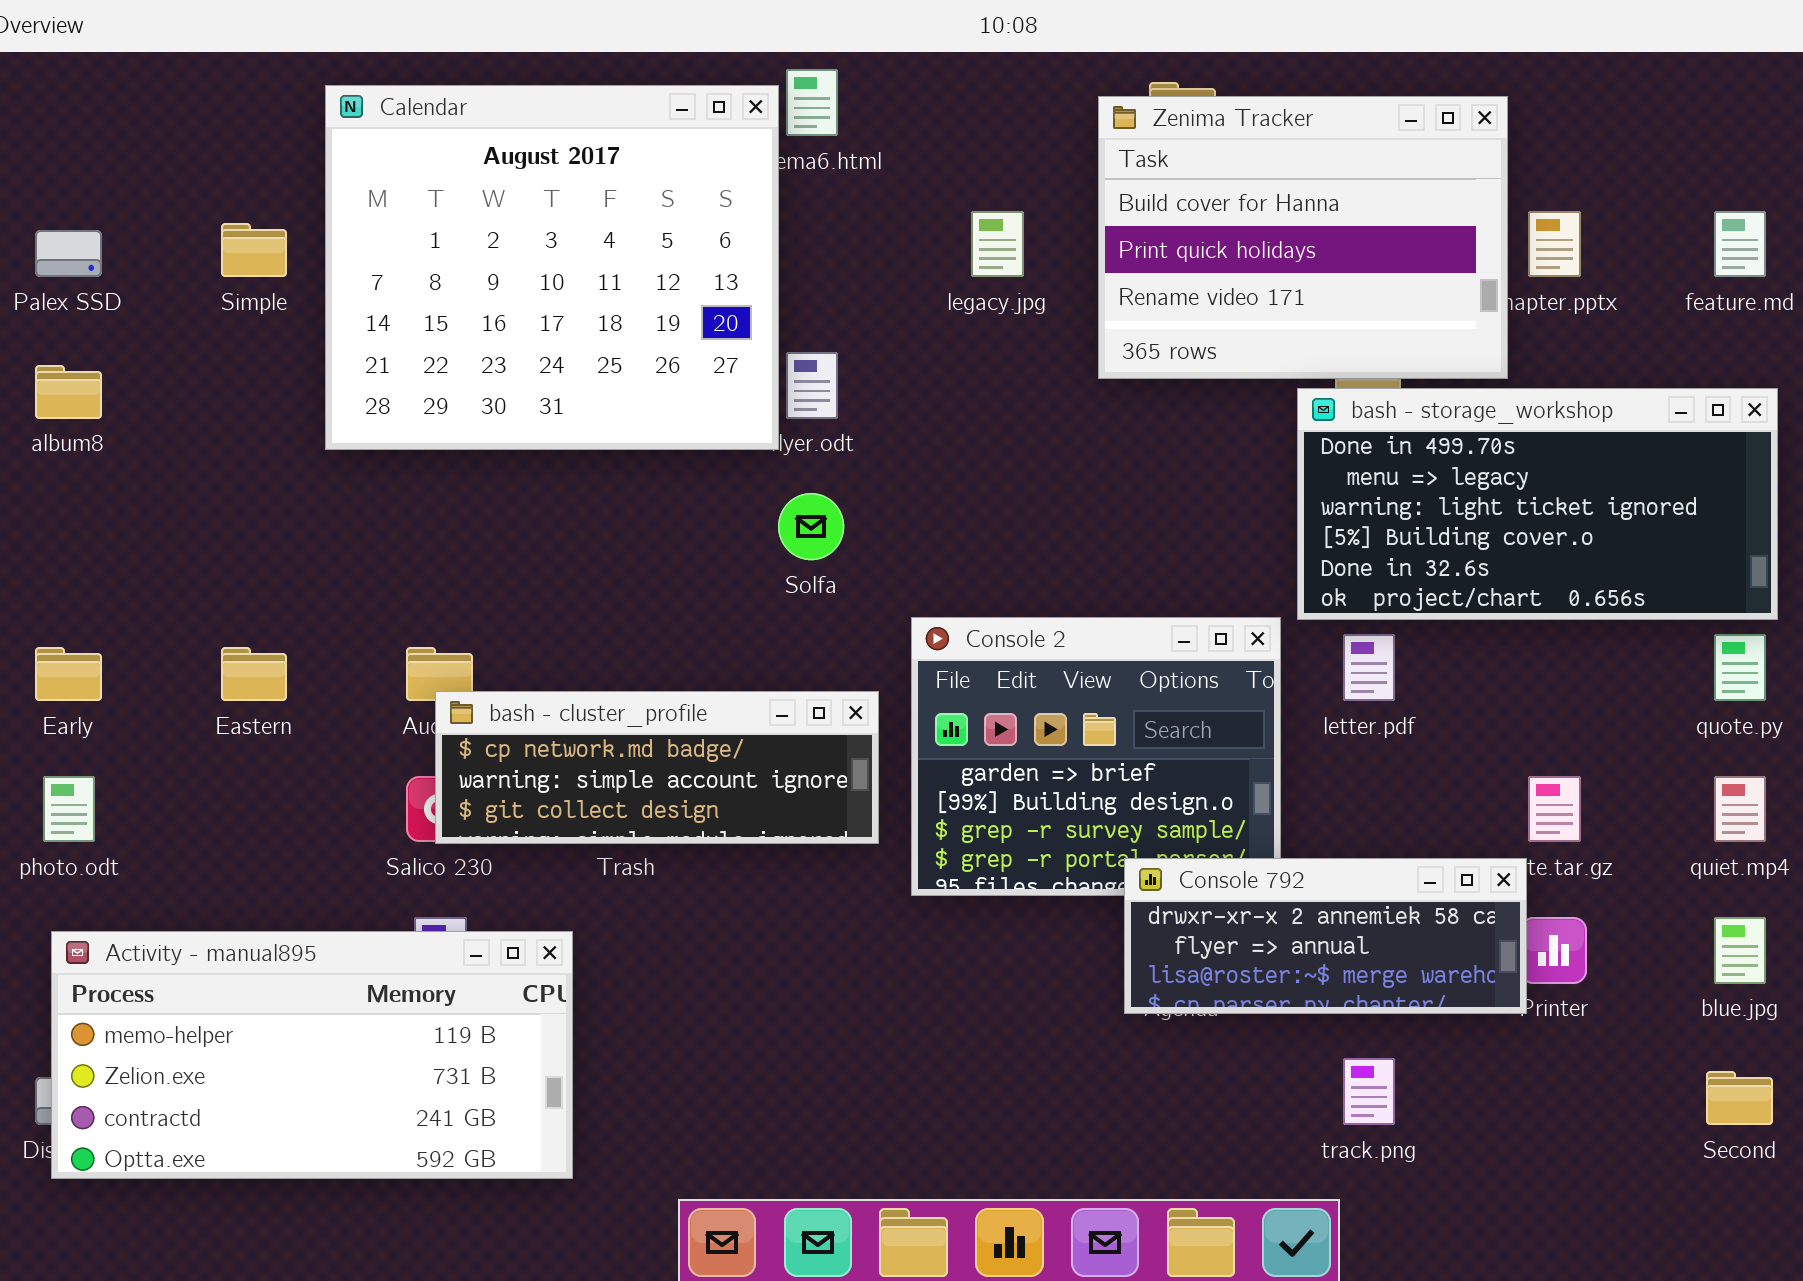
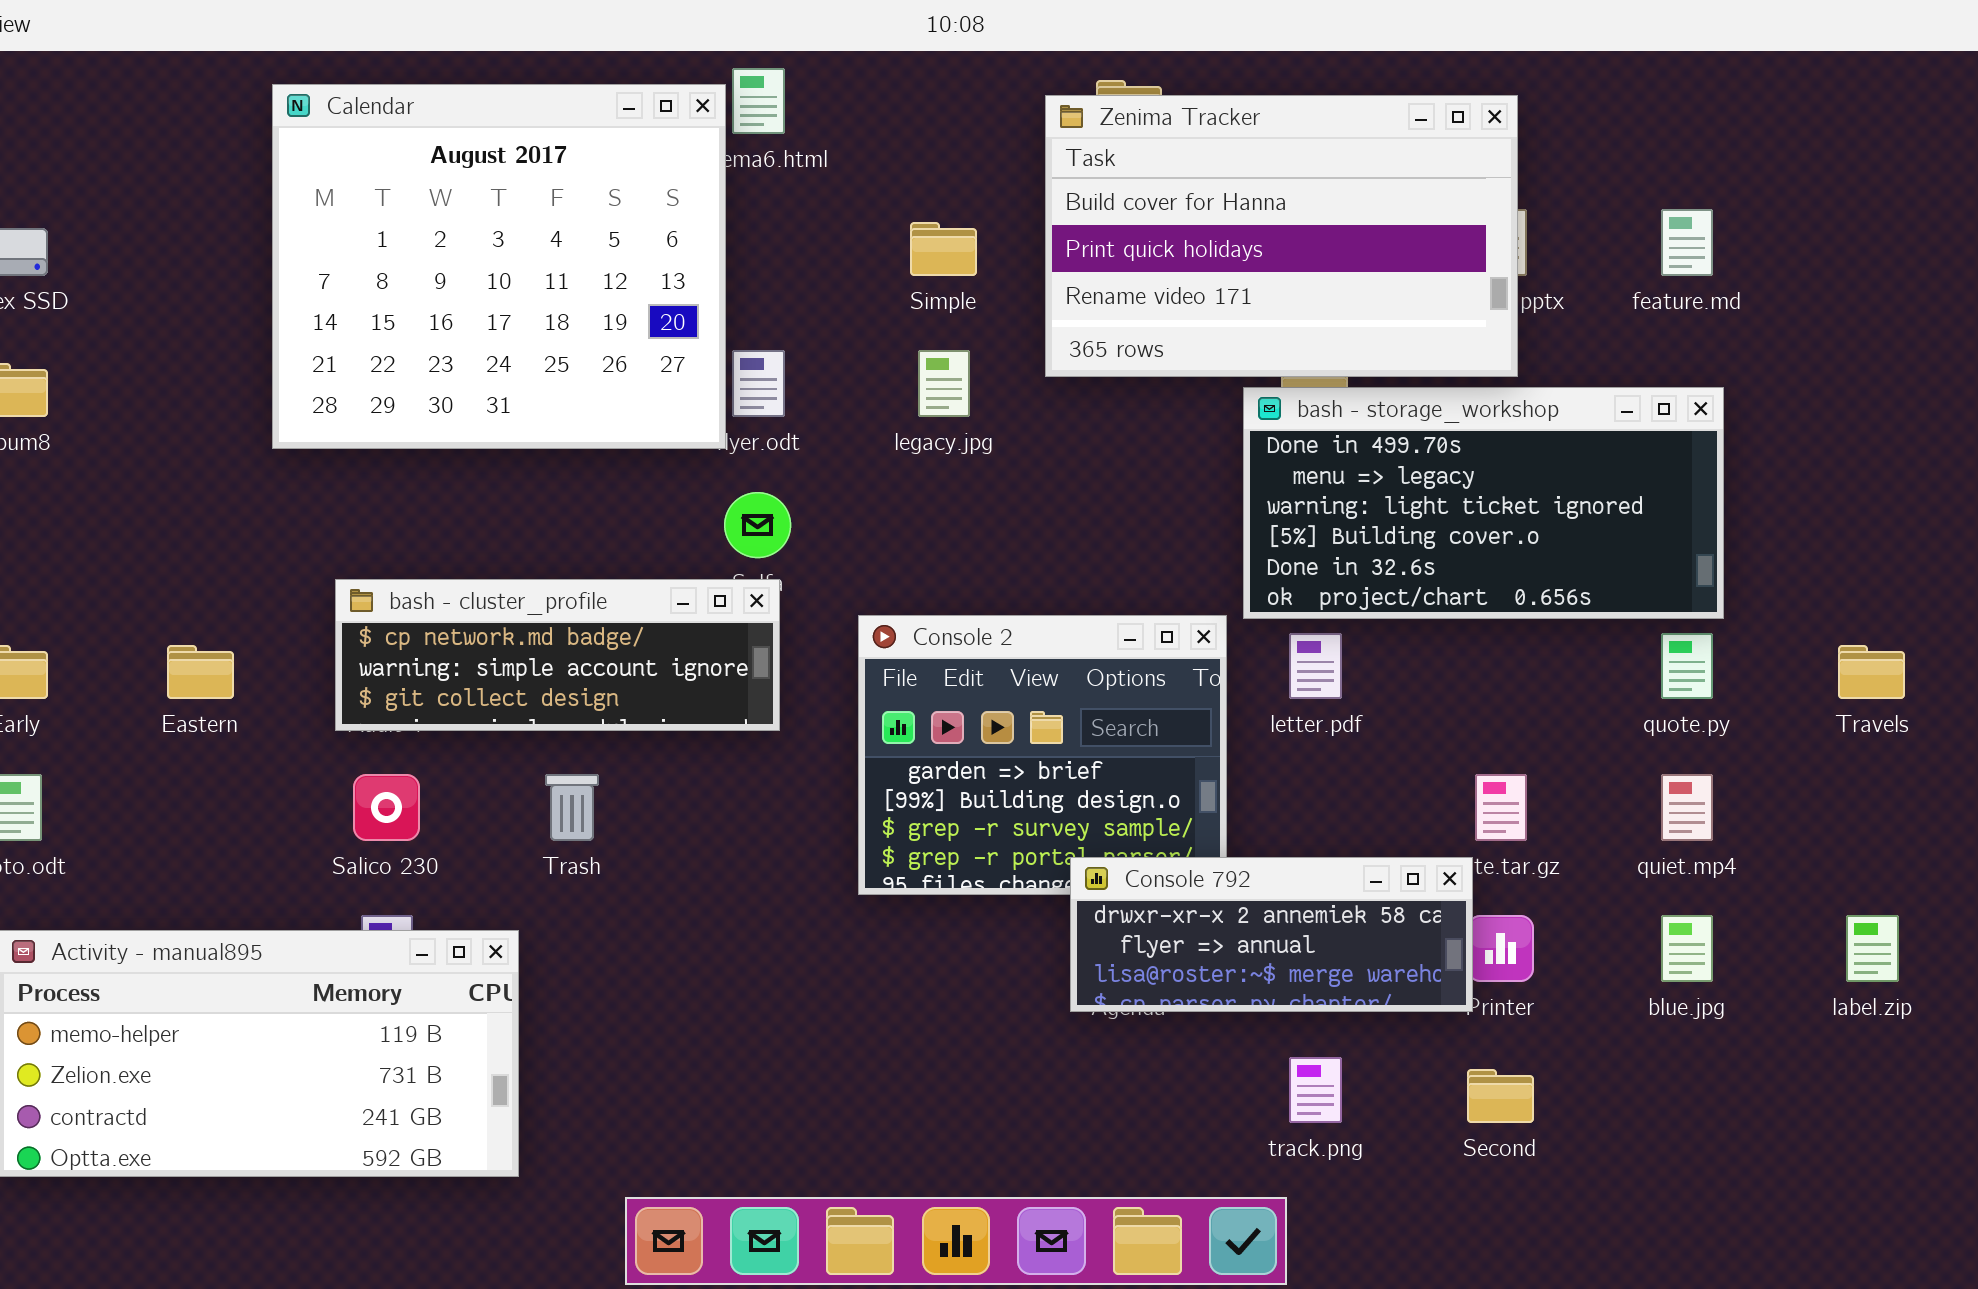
Zenima Tracker: [1098,96,1508,379] -> [1045,95,1518,377], resized
legacy.jpg: [971,211,1024,277] -> [918,350,970,417], moved
Simple: [221,223,287,277] -> [910,222,977,276], moved
bash - cluster_profile: [435,691,879,844] -> [335,579,780,731], moved
Second: [1706,1071,1773,1125] -> [1467,1069,1534,1123], moved

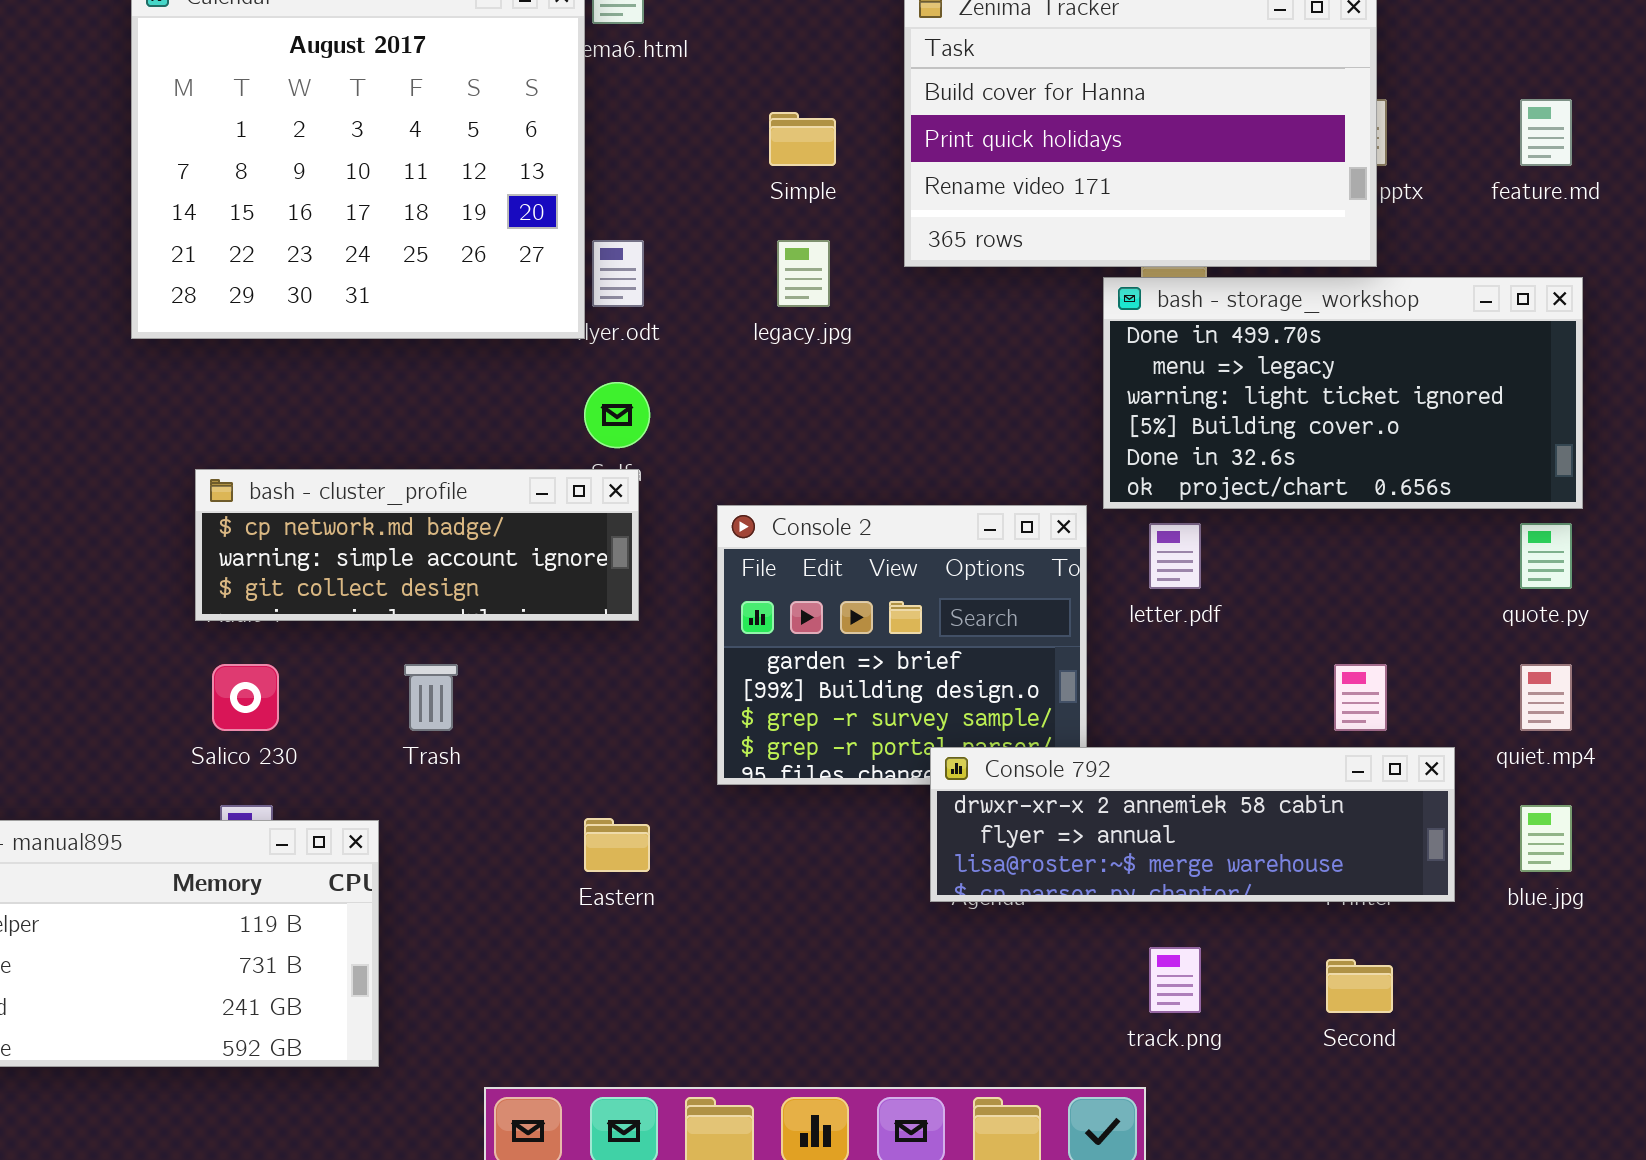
Eastern: [167,645,234,699] -> [584,818,650,872], moved
Console 792: [1070,857,1473,1012] -> [930,747,1455,902], resized

